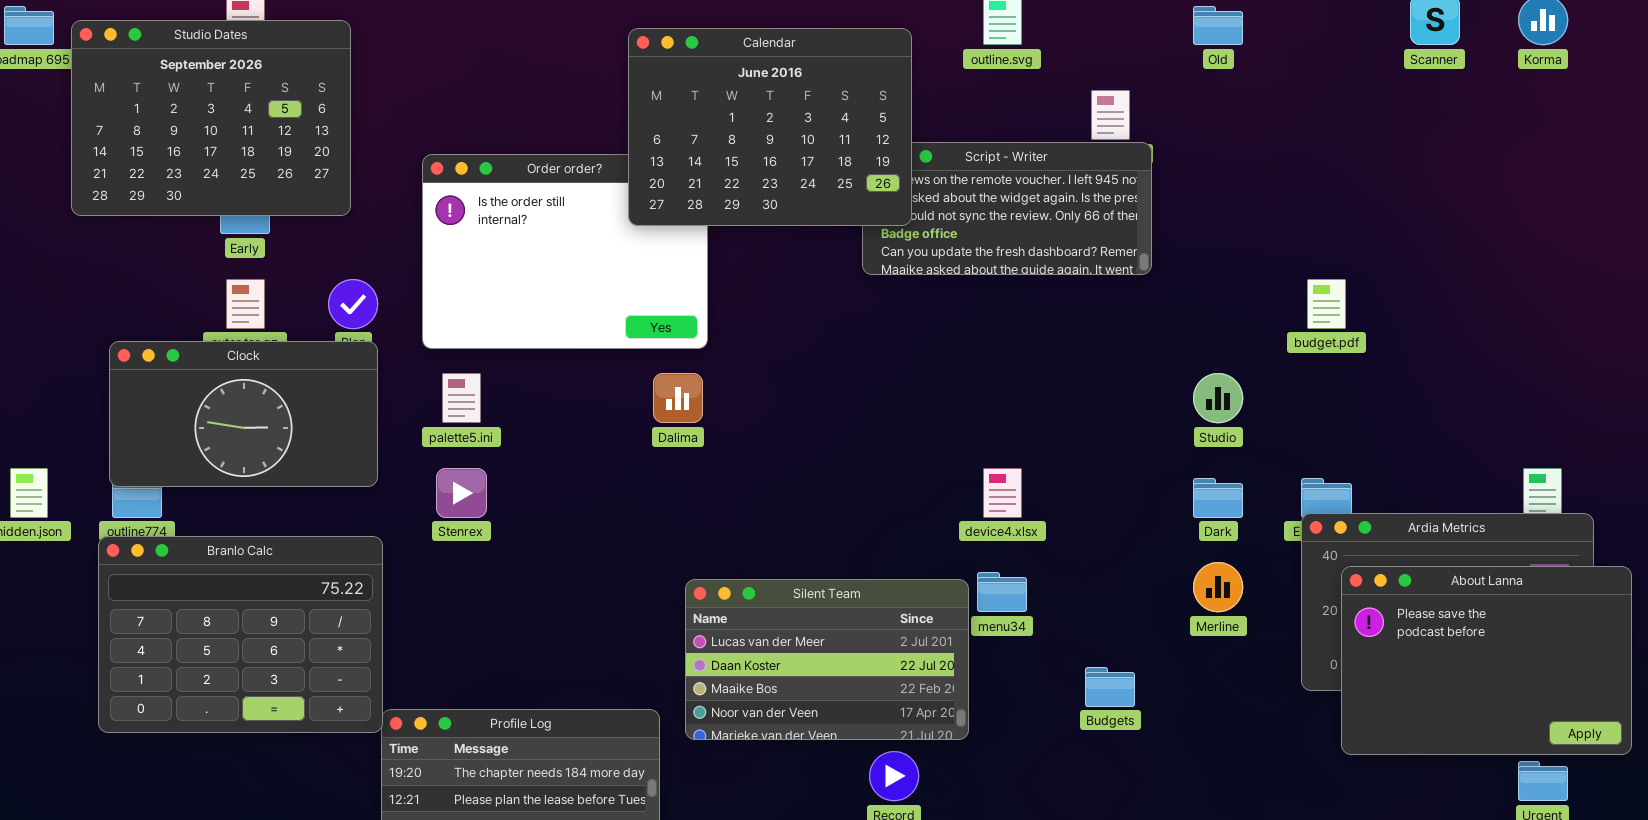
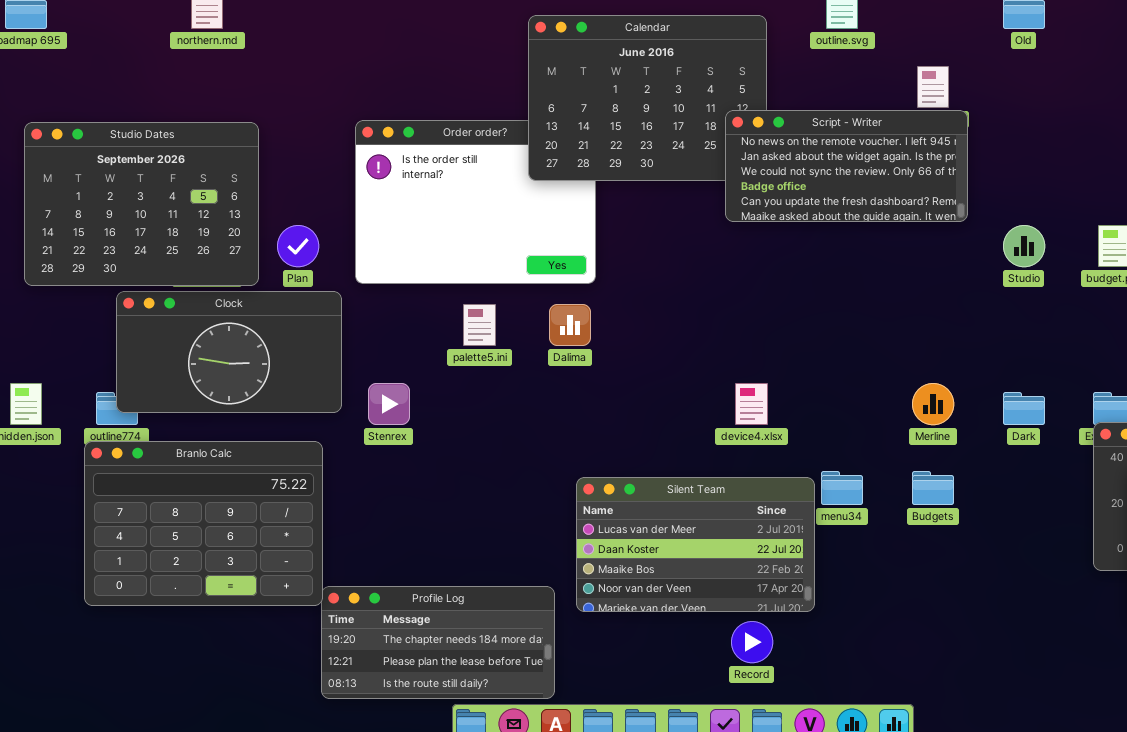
Studio Dates: [71,20,351,216] -> [24,122,259,286], moved
Script - Writer: [862,142,1152,275] -> [725,110,968,222], raised
Clock: [109,341,378,487] -> [116,291,342,413], moved
palette5.ini: [442,373,481,423] -> [463,304,496,346], moved
Studio: [1193,373,1243,423] -> [1003,225,1045,267], moved
device4.xlsx: [983,468,1022,518] -> [735,383,768,425], moved
Merline: [1193,562,1243,612] -> [912,383,954,425], moved
Budgets: [1085,667,1135,707] -> [912,471,954,505], moved

